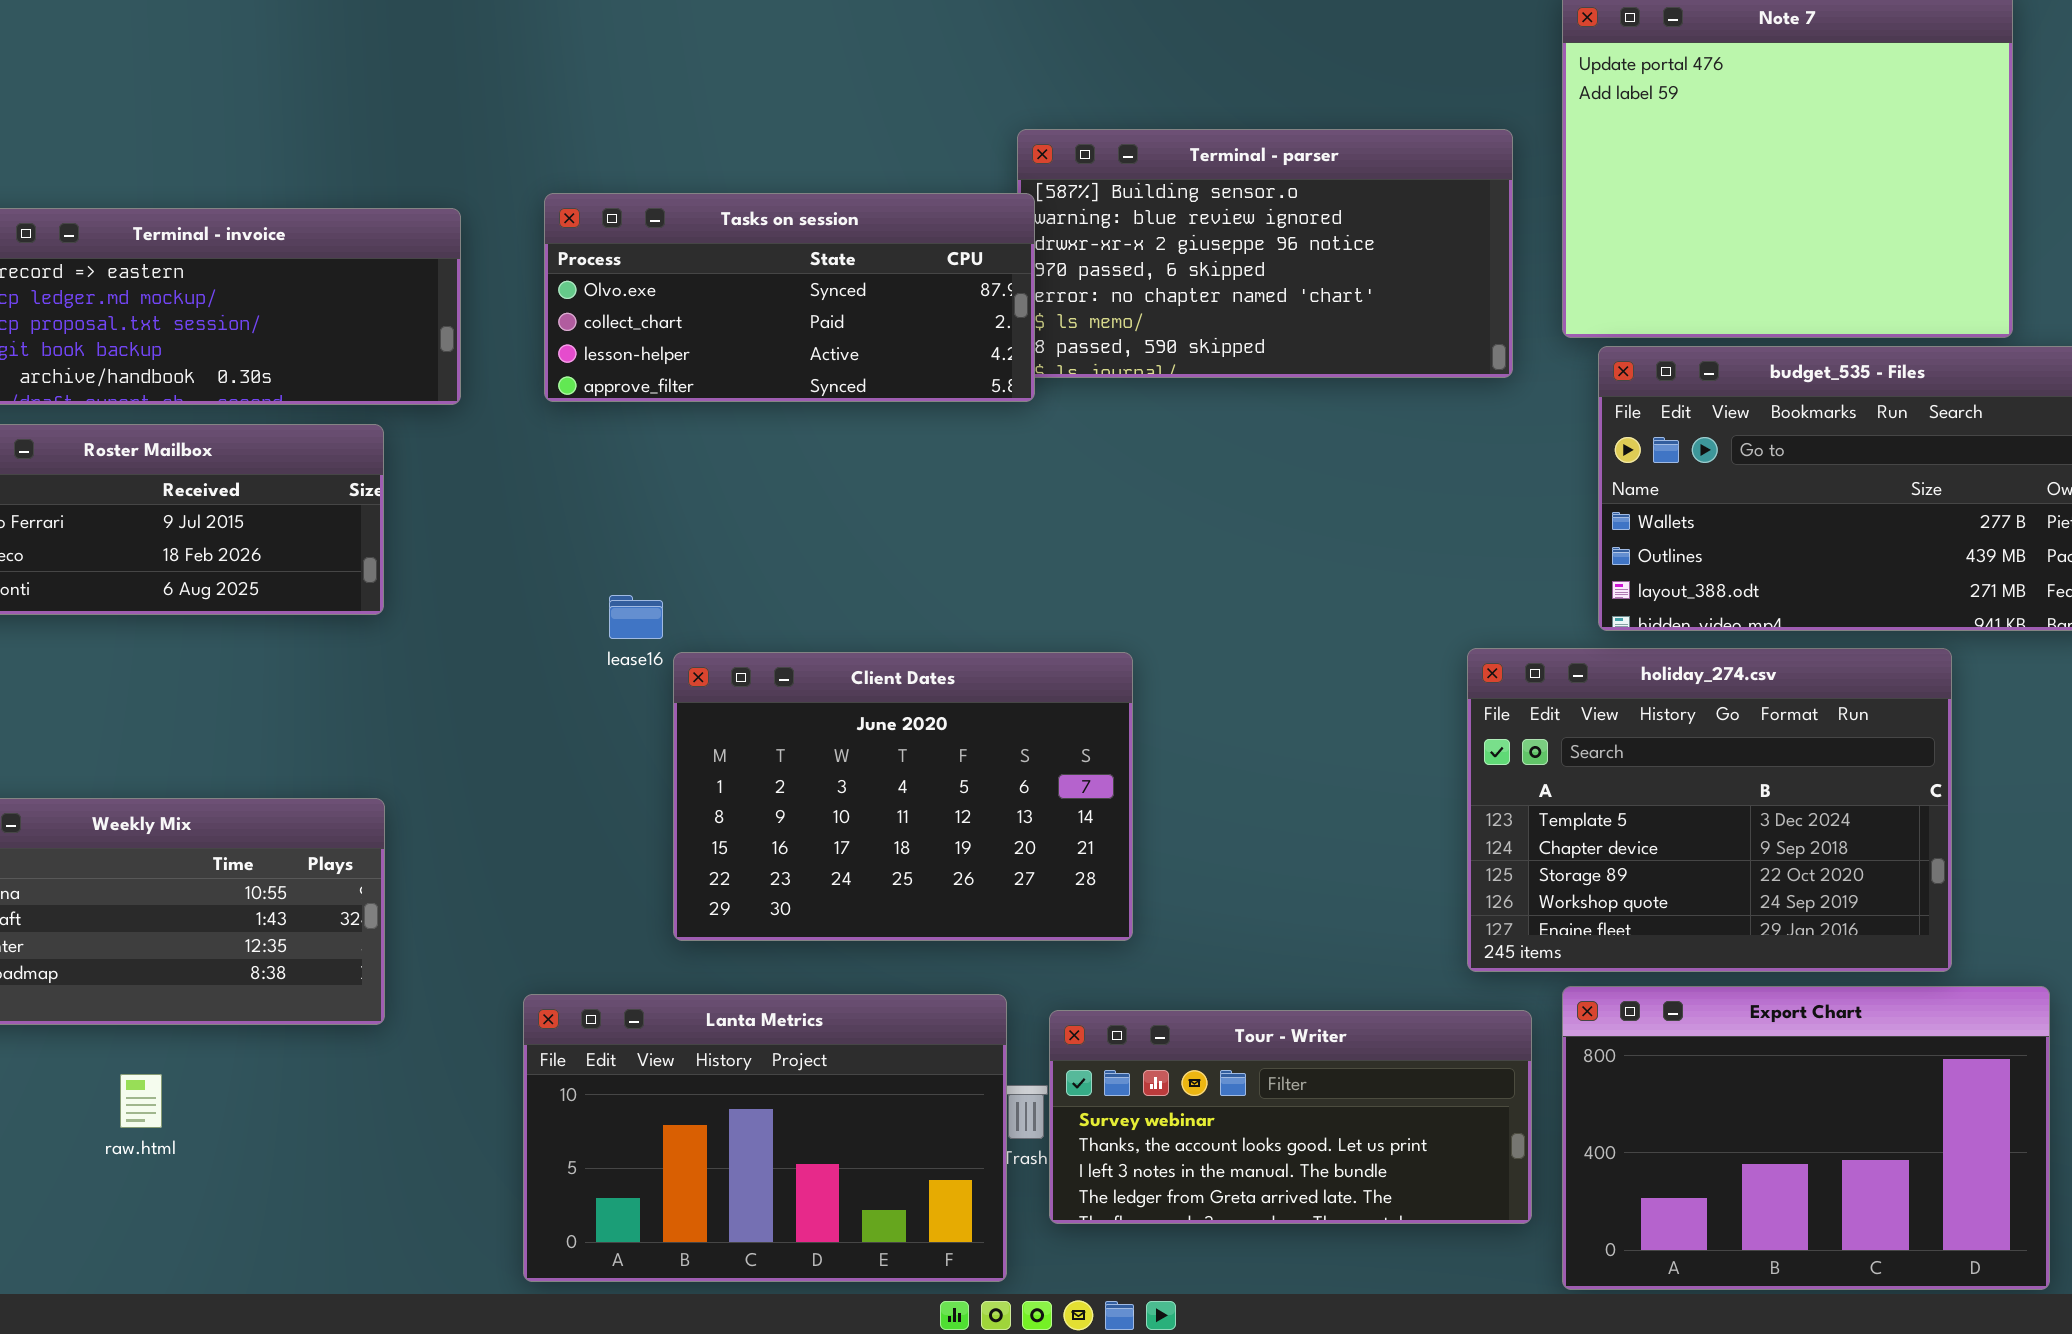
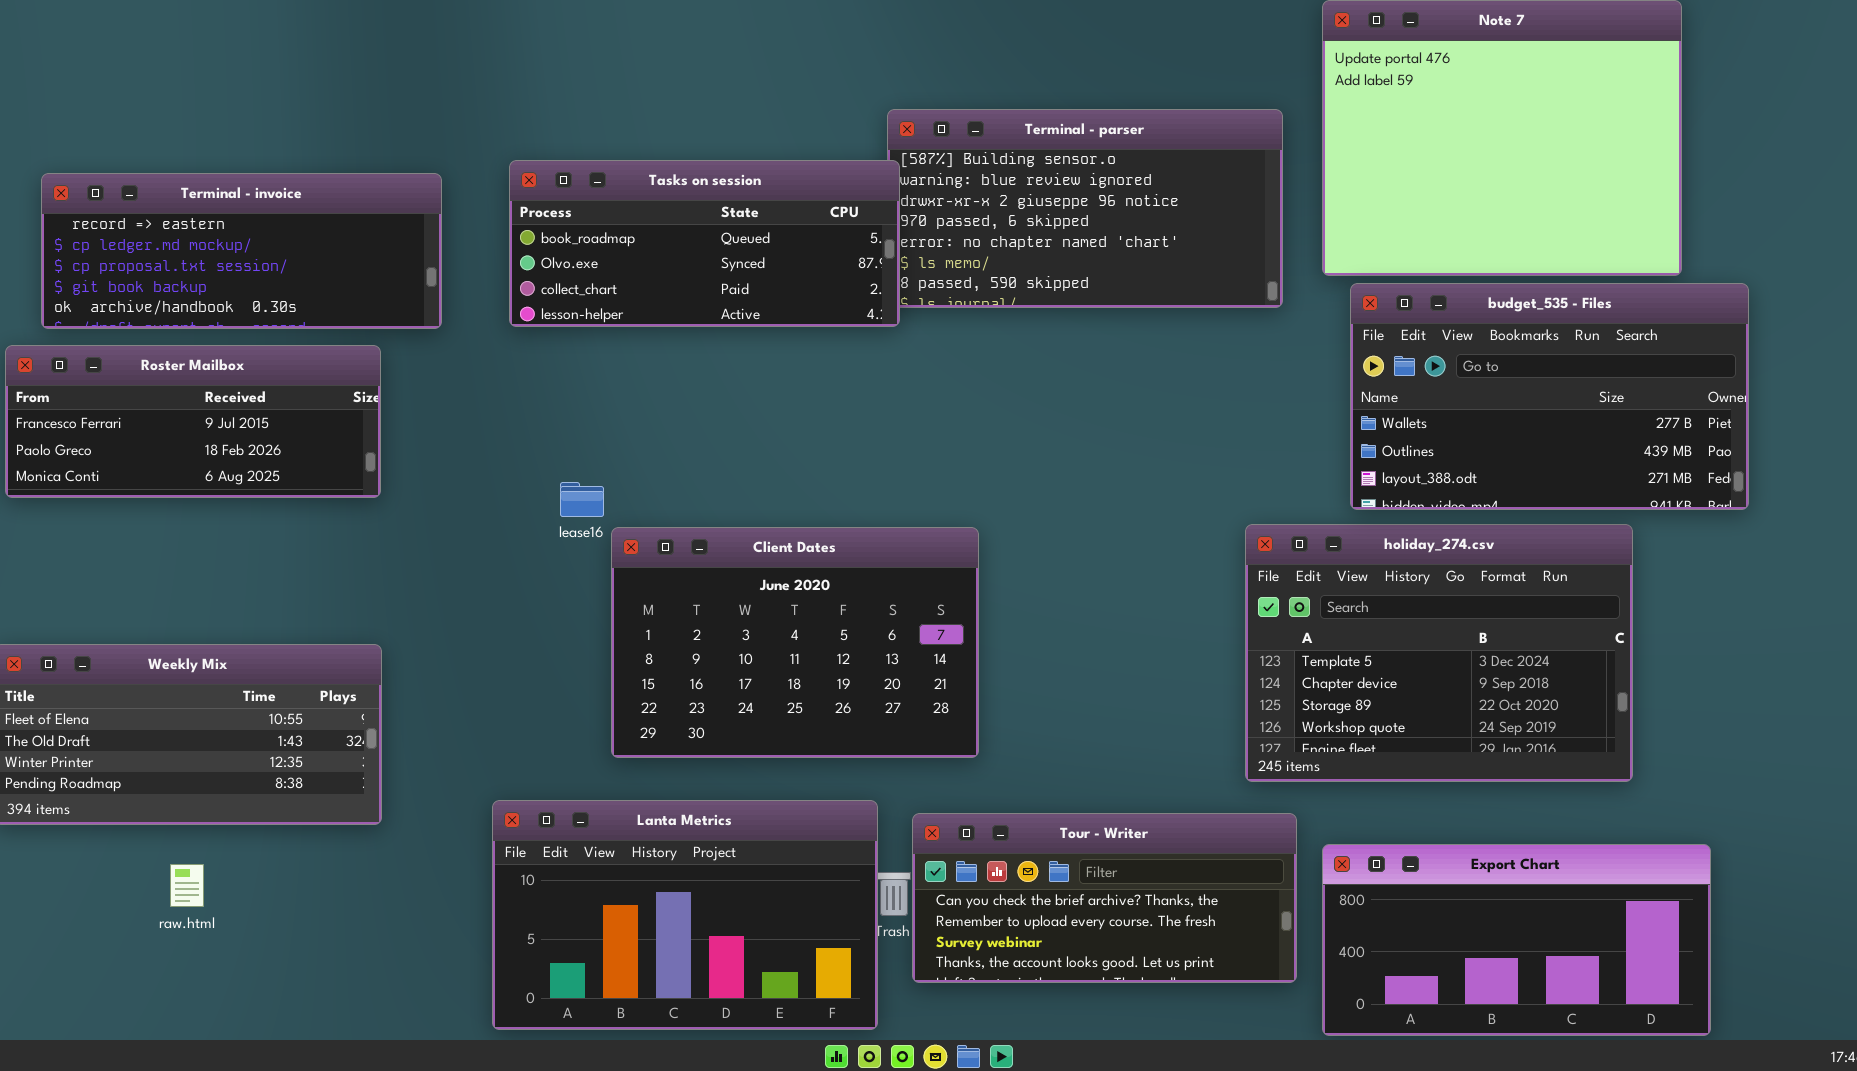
Tasks on session: [544,193,1035,402] -> [509,160,900,327], scrolled up 1 row
Export Chart: [1562,986,2050,1290] -> [1322,844,1711,1036], resized
Tour - Writer: [1049,1010,1532,1224] -> [912,813,1297,983], scrolled up 2 rows

